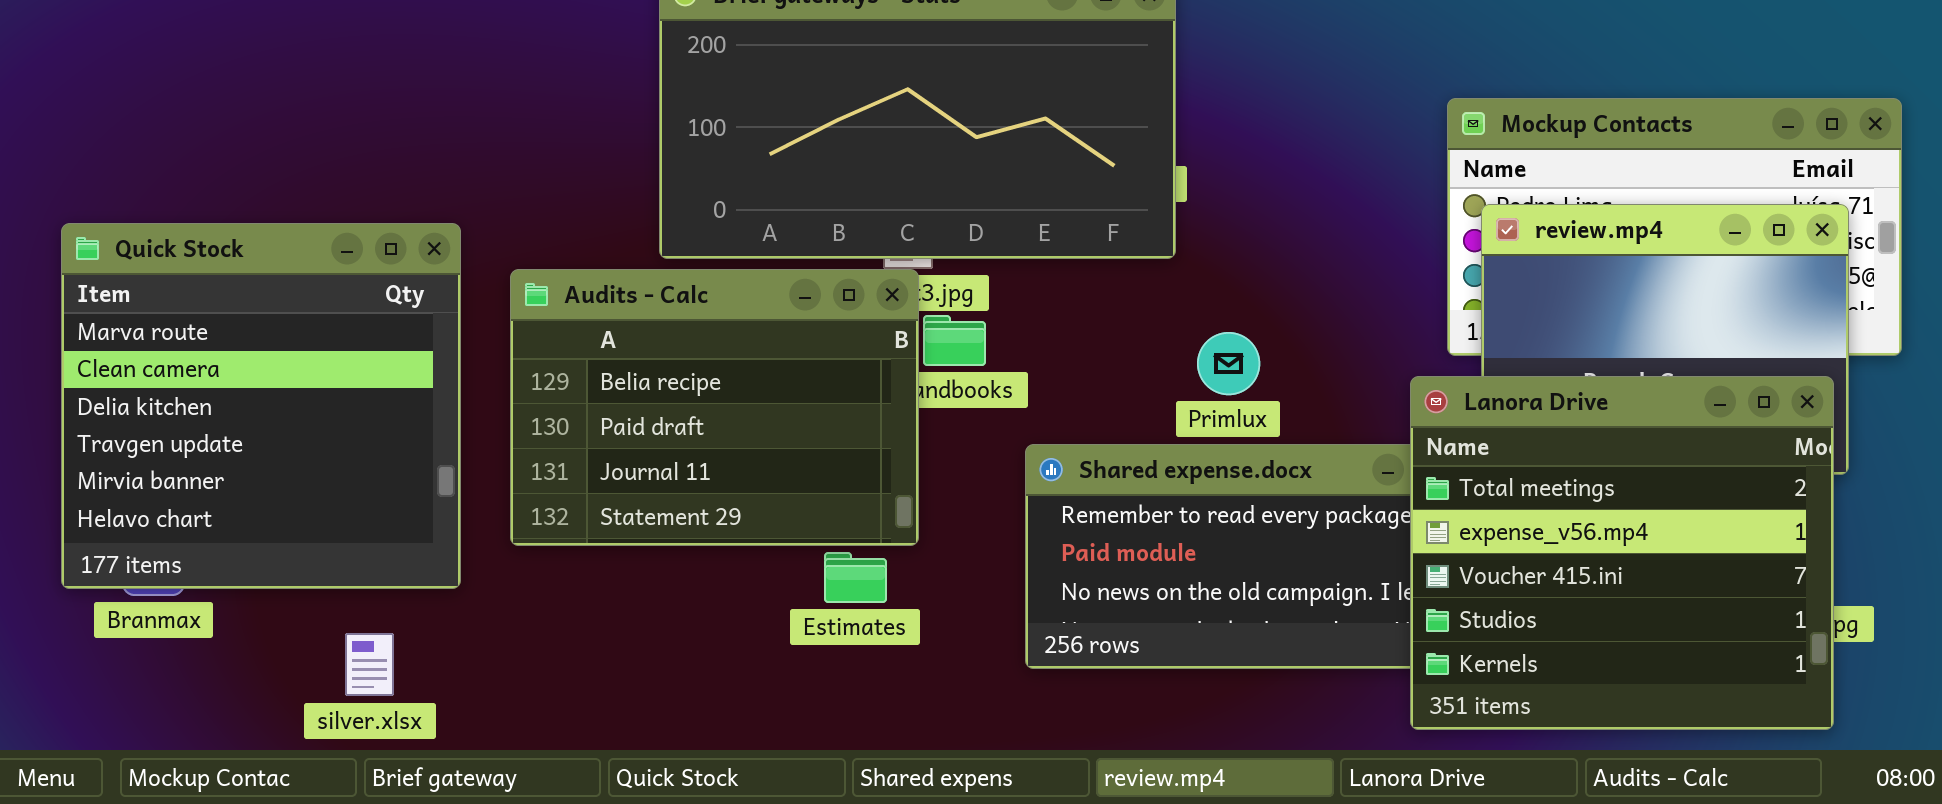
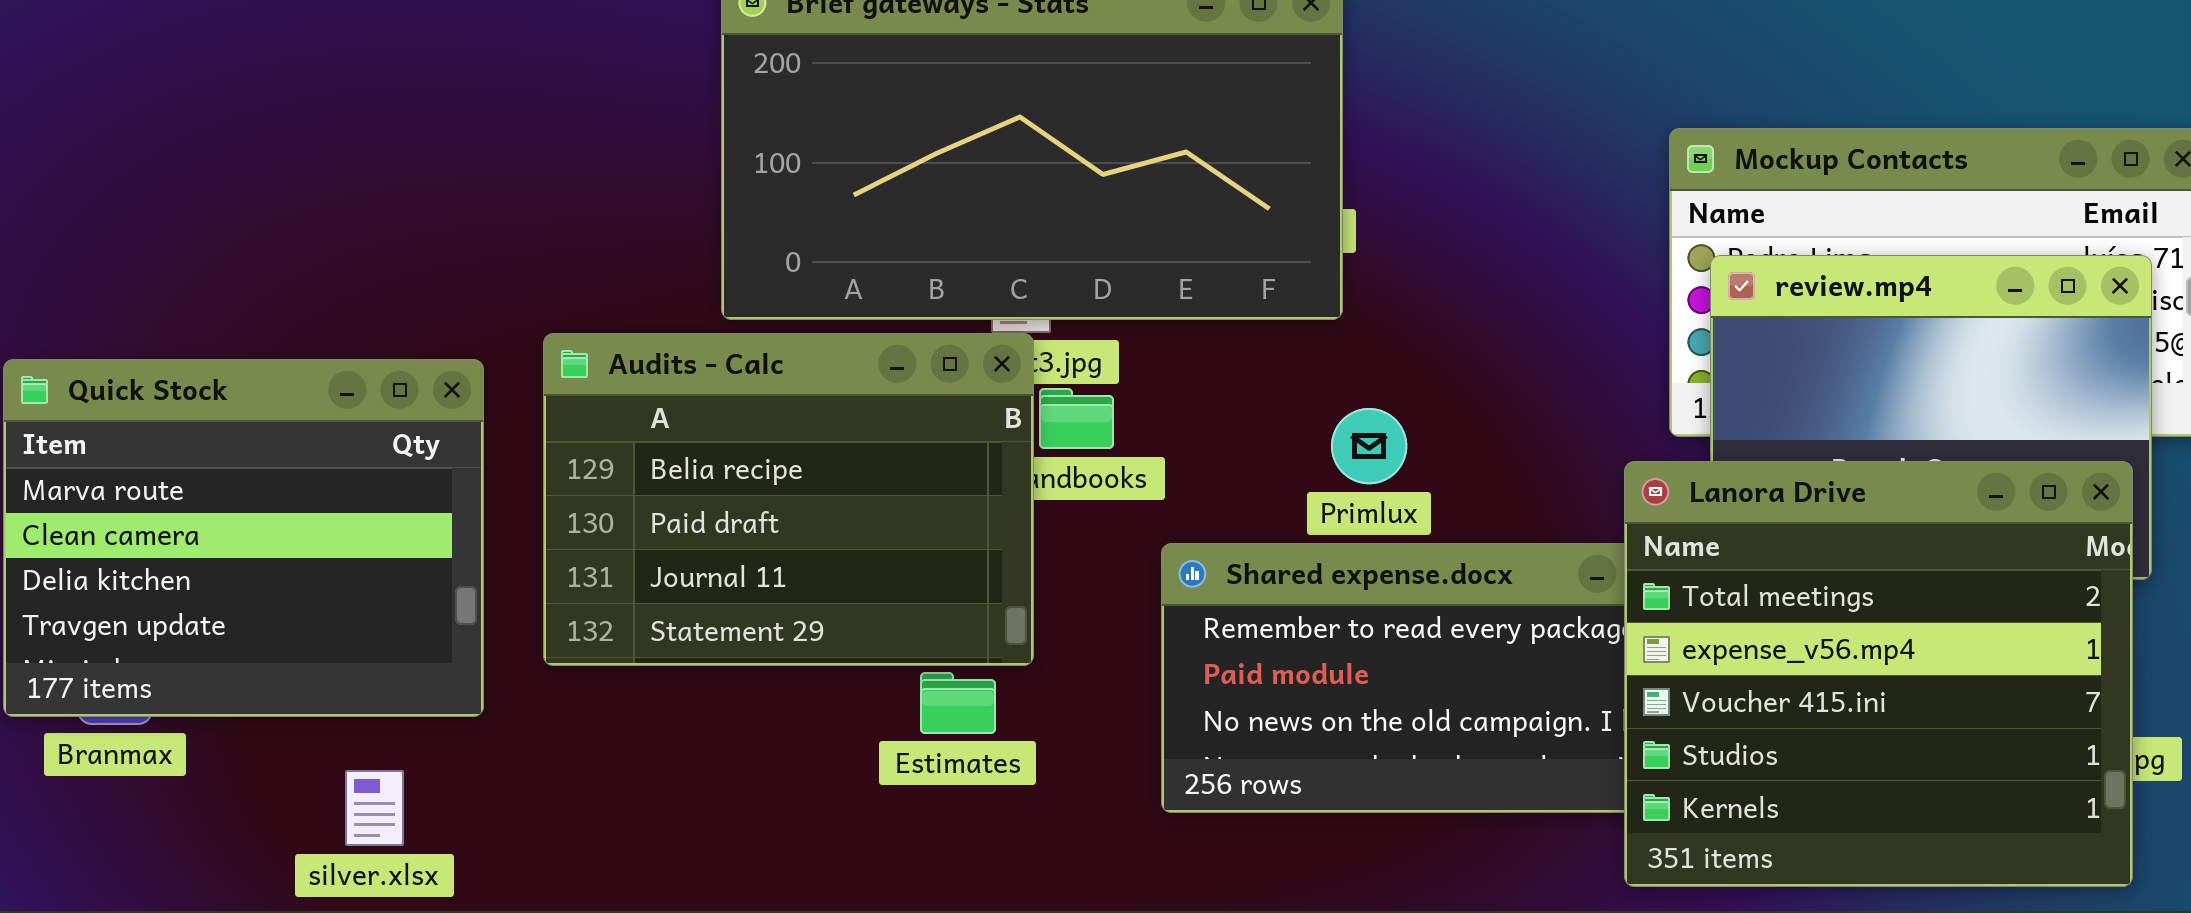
Quick Stock: [61,223,461,589] -> [3,359,484,717], resized
Primlux: [1197,332,1260,395] -> [1331,408,1407,484], moved

